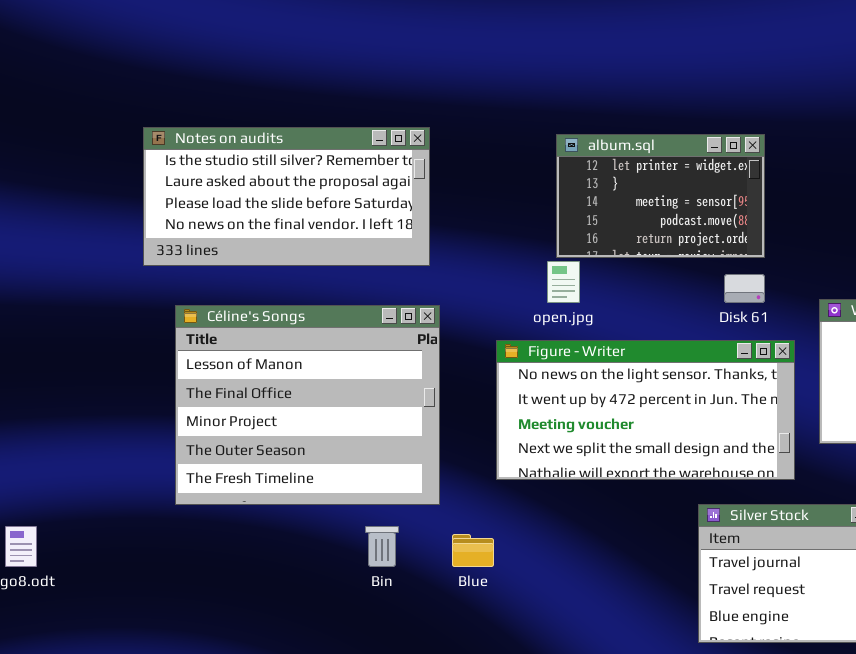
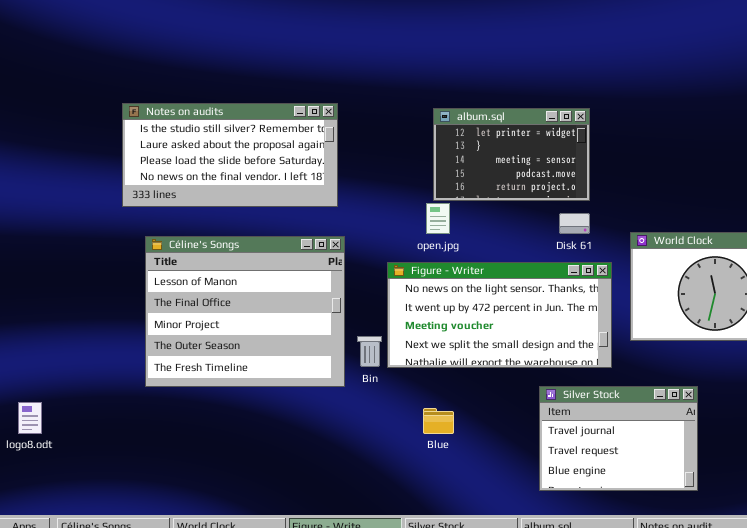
Bin: [365,526,399,567] -> [357,336,382,367], moved
Blue: [452,534,494,567] -> [423,408,454,434], moved

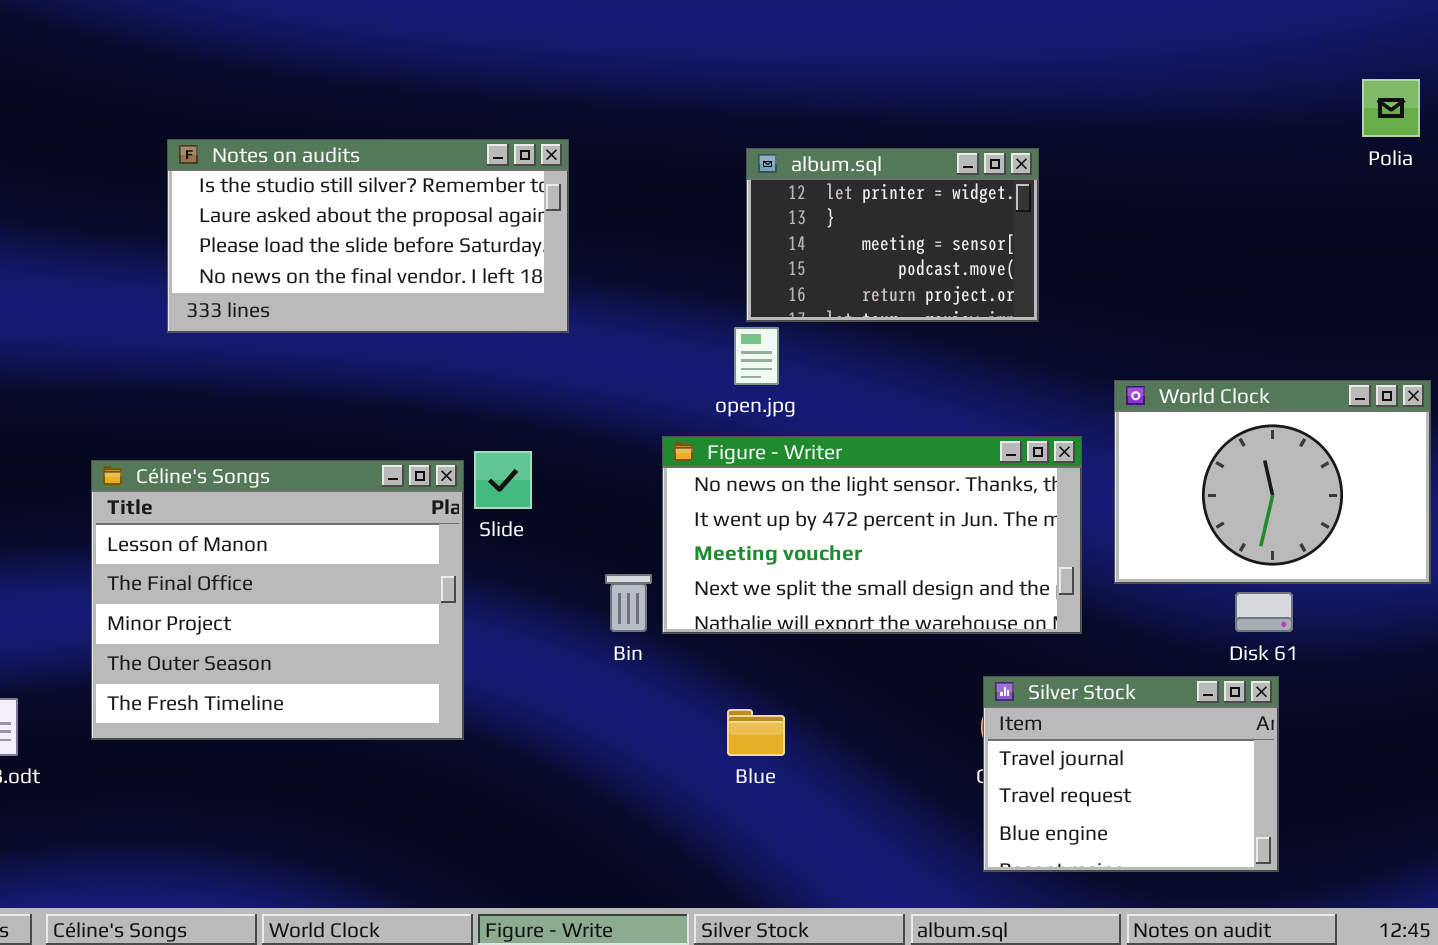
Disk 61: [559,213,590,234] -> [1235,592,1293,632], moved
Céline's Songs: [145,236,345,387] -> [91,460,464,740], moved
Silver Stock: [539,386,698,491] -> [983,676,1279,872], moved

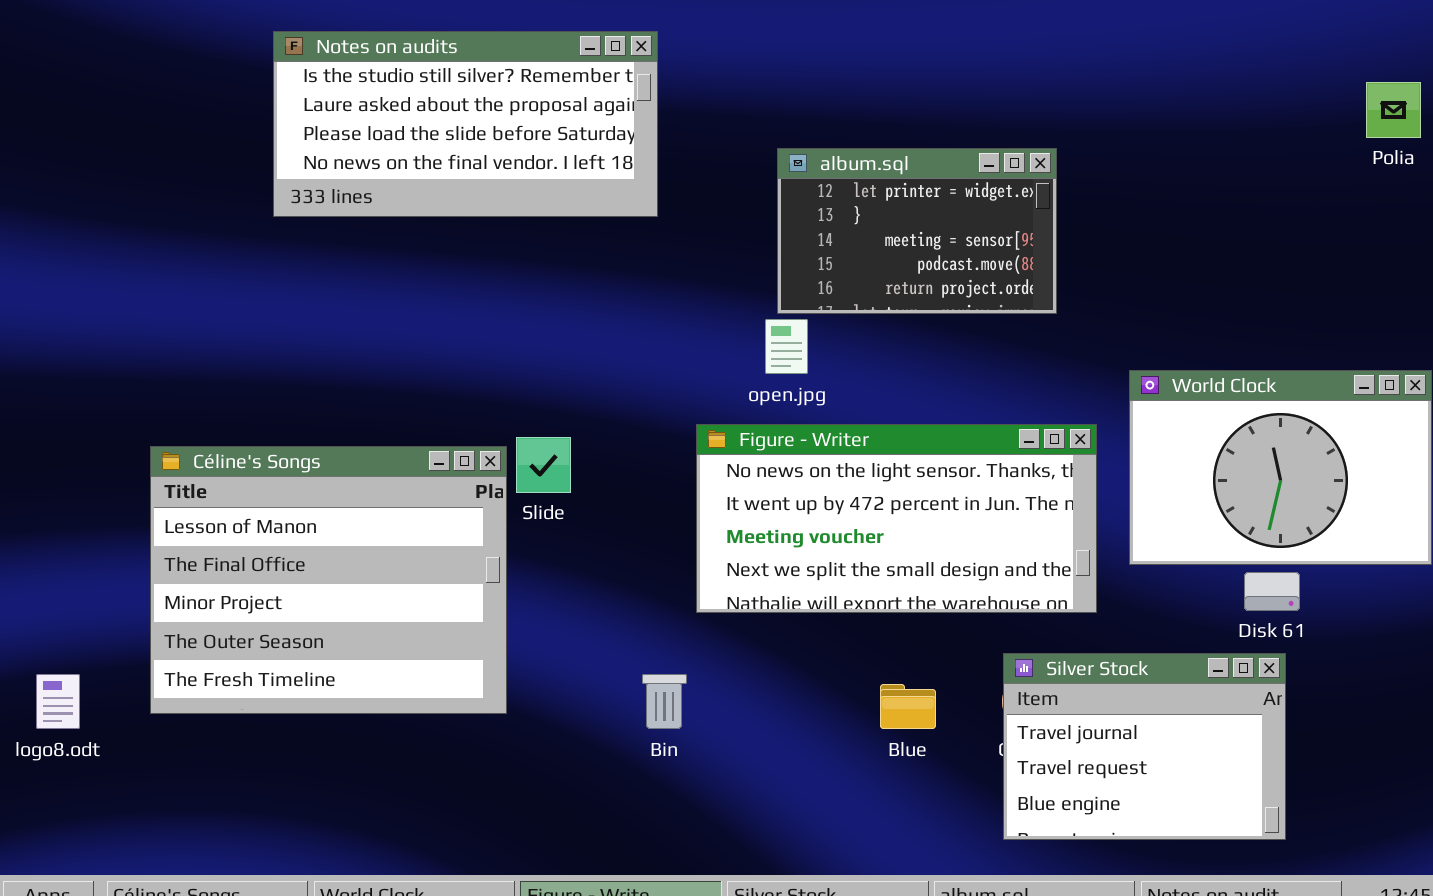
Notes on audits: [167,139,569,333] -> [273,31,658,217], moved
Bin: [605,574,652,632] -> [642,674,687,729], moved
Blue: [727,709,785,756] -> [880,684,936,729], moved

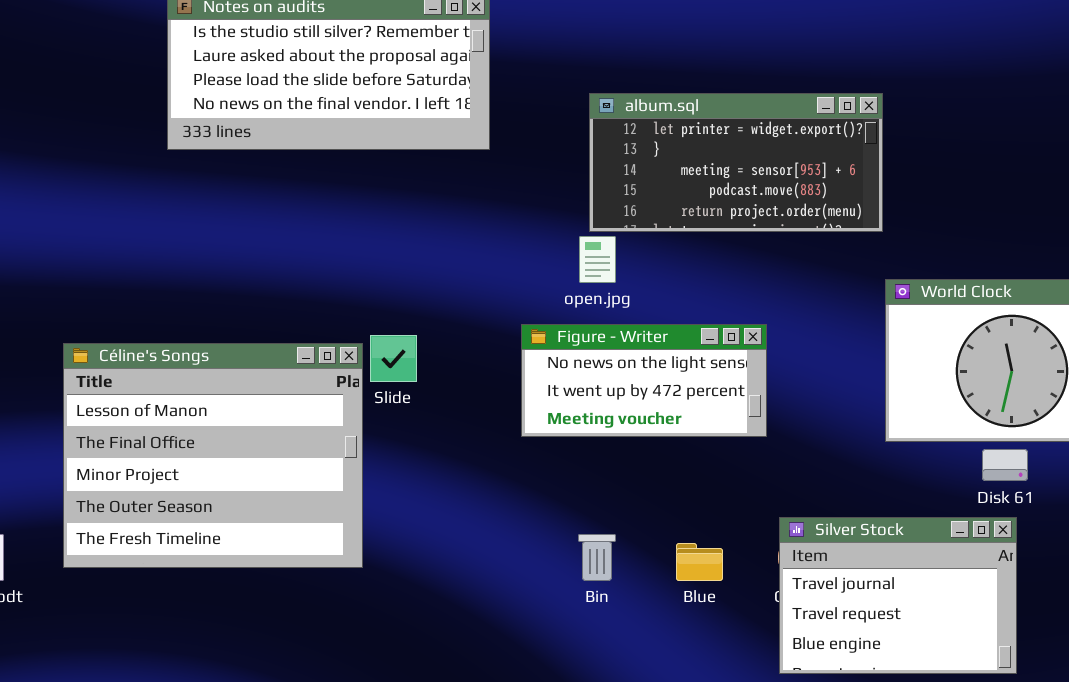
album.sql: [777,148,1057,314] -> [589,93,883,232], resized
Figure - Writer: [696,424,1097,613] -> [521,324,767,437], resized
Bin: [642,674,687,729] -> [578,534,616,581], moved

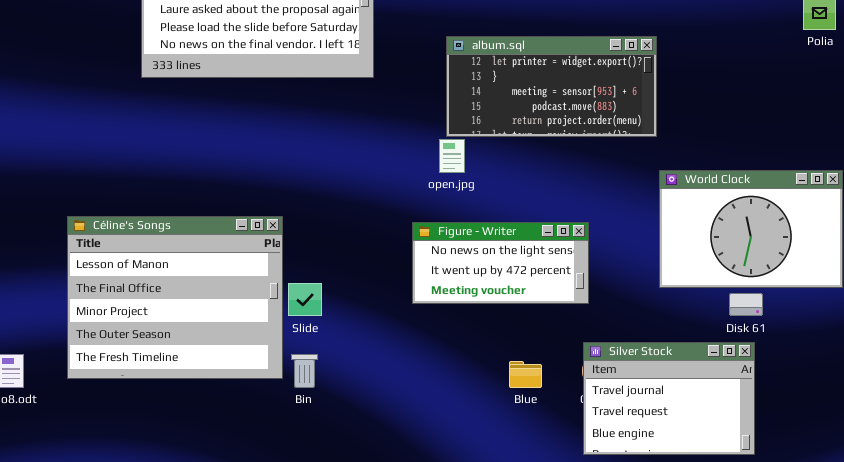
Figure - Writer: [521,324,767,437] -> [412,222,589,304], moved
Slide: [370,335,417,382] -> [288,283,322,316], moved
Bin: [578,534,616,581] -> [291,354,318,388], moved

